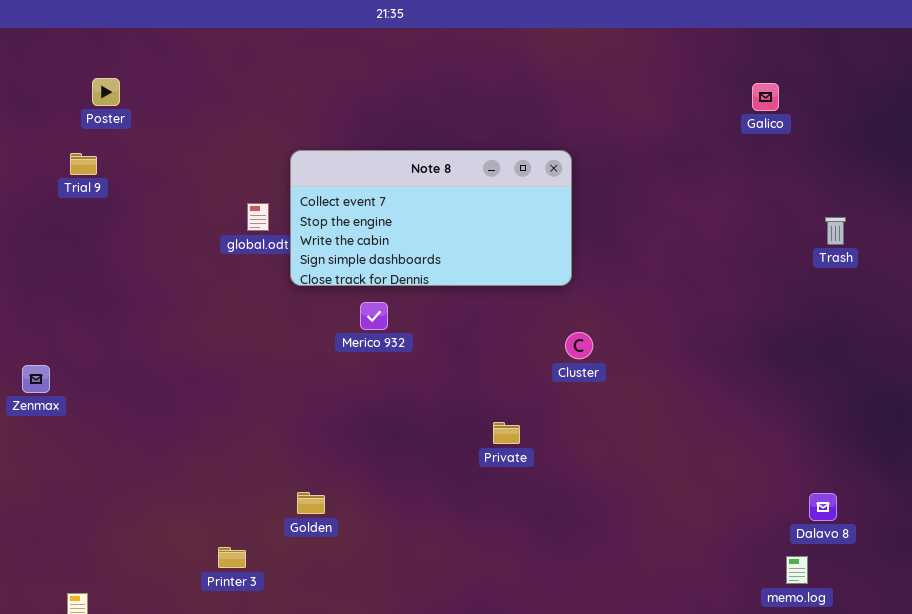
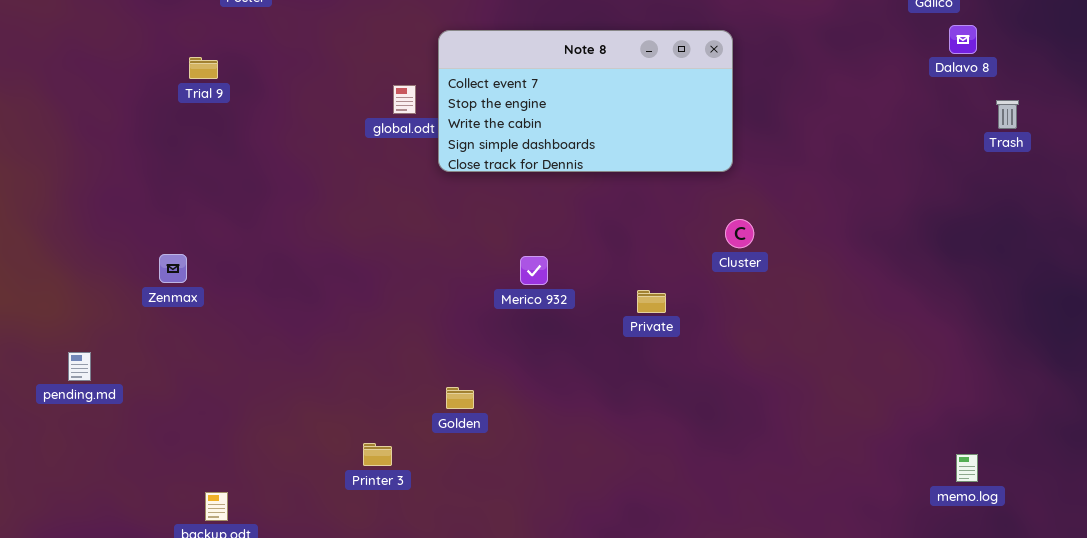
Trial 9: [70,153,97,175] -> [189,57,218,79], moved
Merico 932: [360,302,388,330] -> [520,256,548,285], moved
Private: [493,422,520,444] -> [637,290,666,313], moved
Dalavo 8: [809,493,837,521] -> [949,25,977,54], moved

